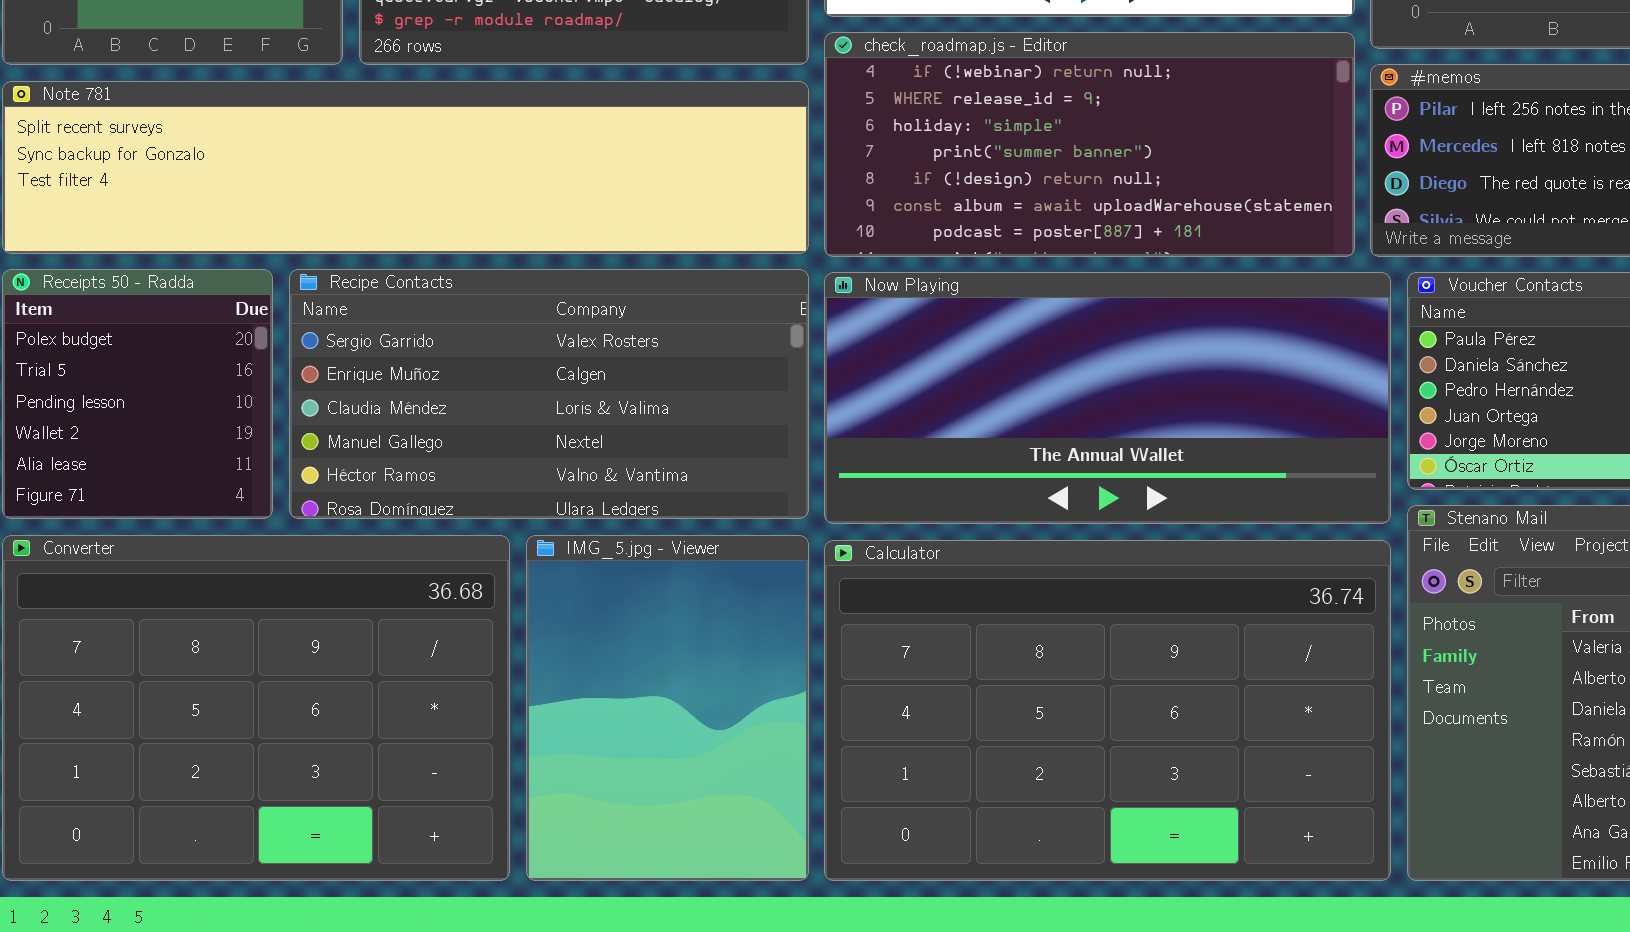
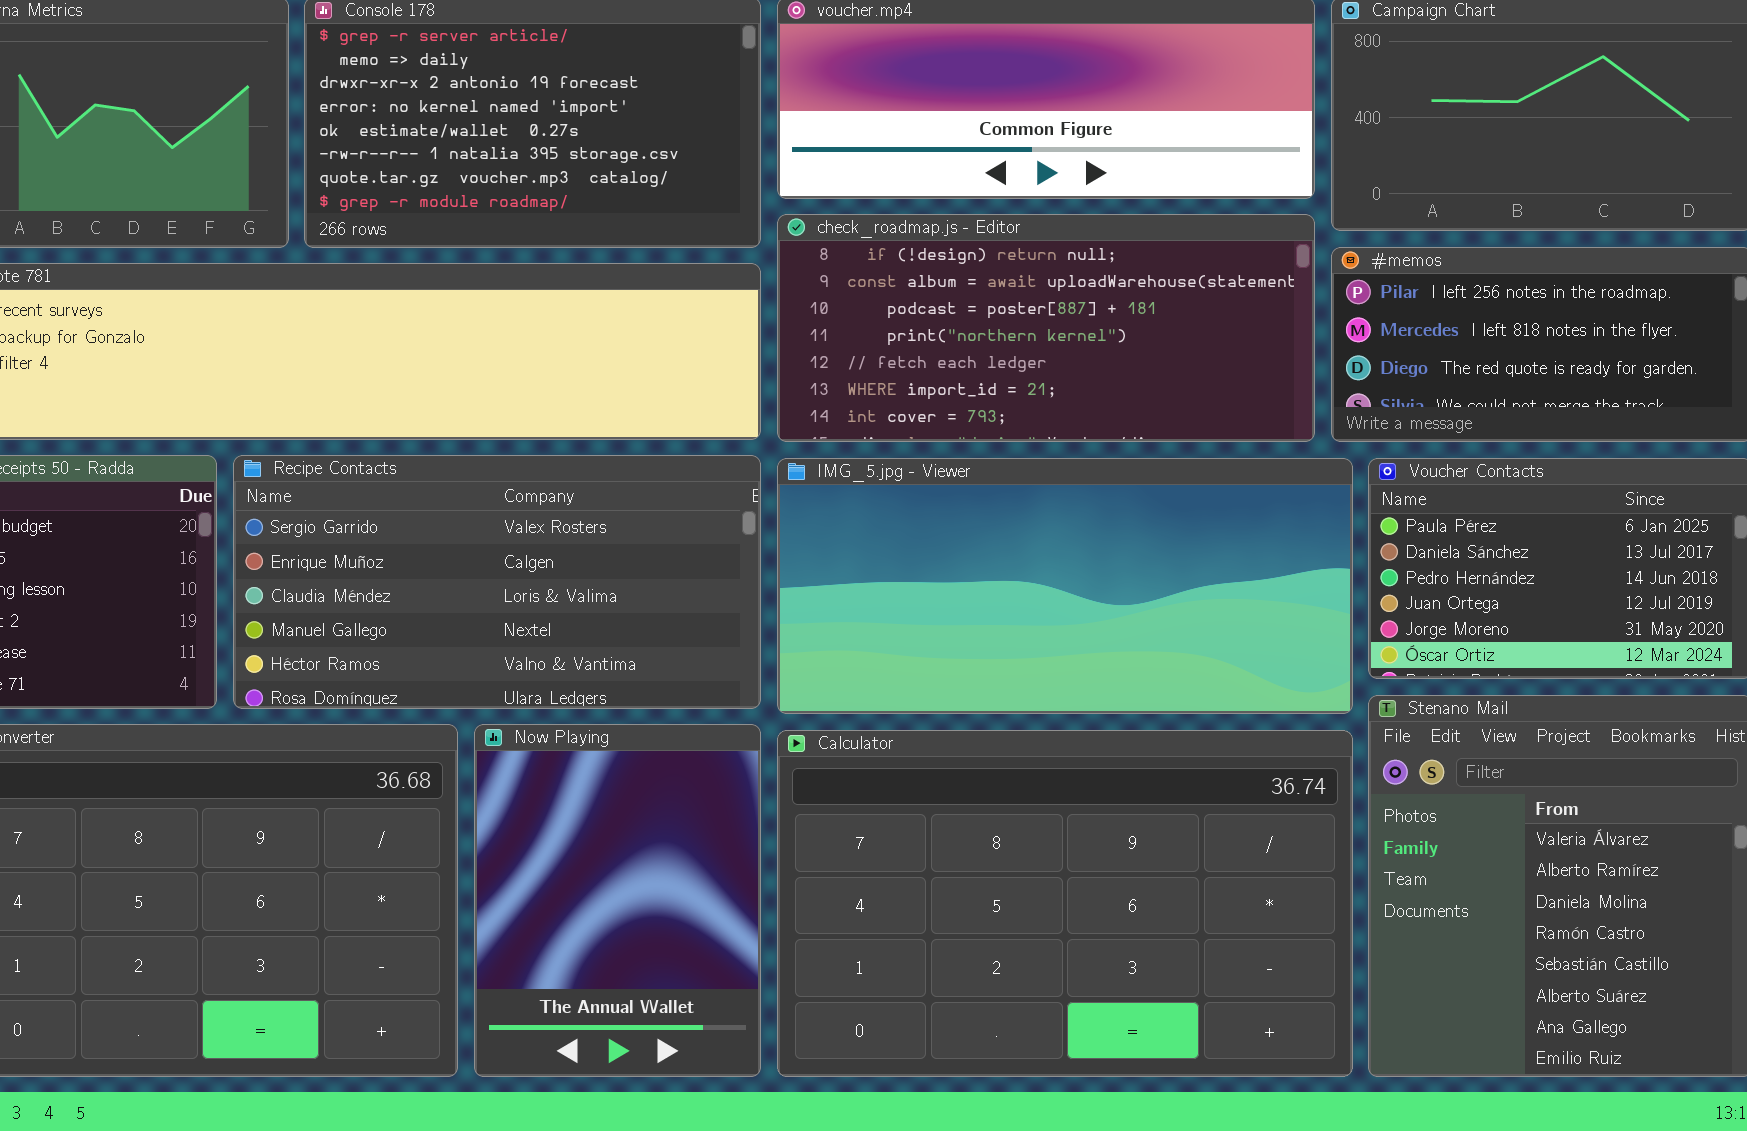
check_roadmap.js - Editor: [824,32,1355,257] -> [777,214,1315,442], scrolled down 4 rows
Now Playing: [824,272,1391,524] -> [474,724,761,1077], moved, resized
IMG_5.jpg - Viewer: [526,535,809,881] -> [777,458,1353,714], moved, resized

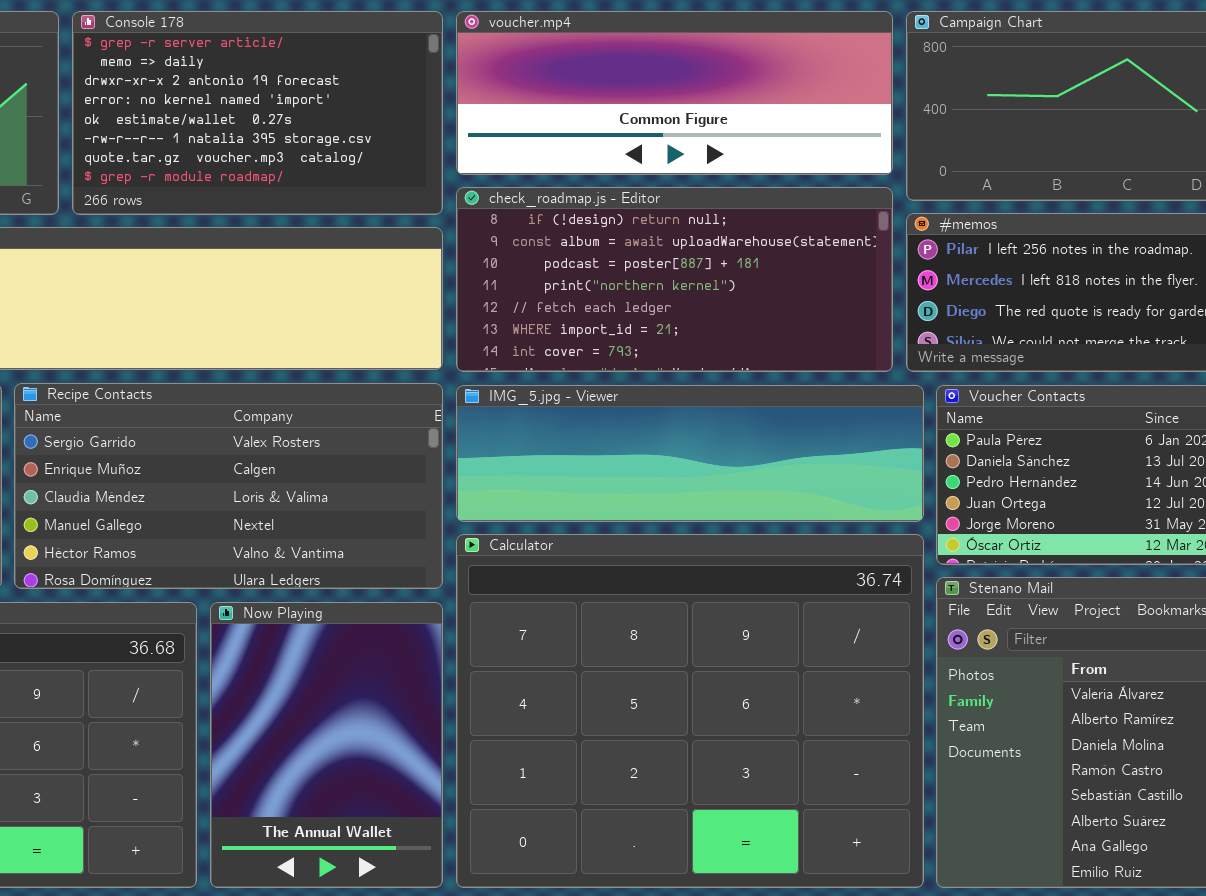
IMG_5.jpg - Viewer: [777,458,1353,714] -> [456,385,924,522], resized
Calculator: [777,730,1353,1077] -> [456,534,924,888], resized

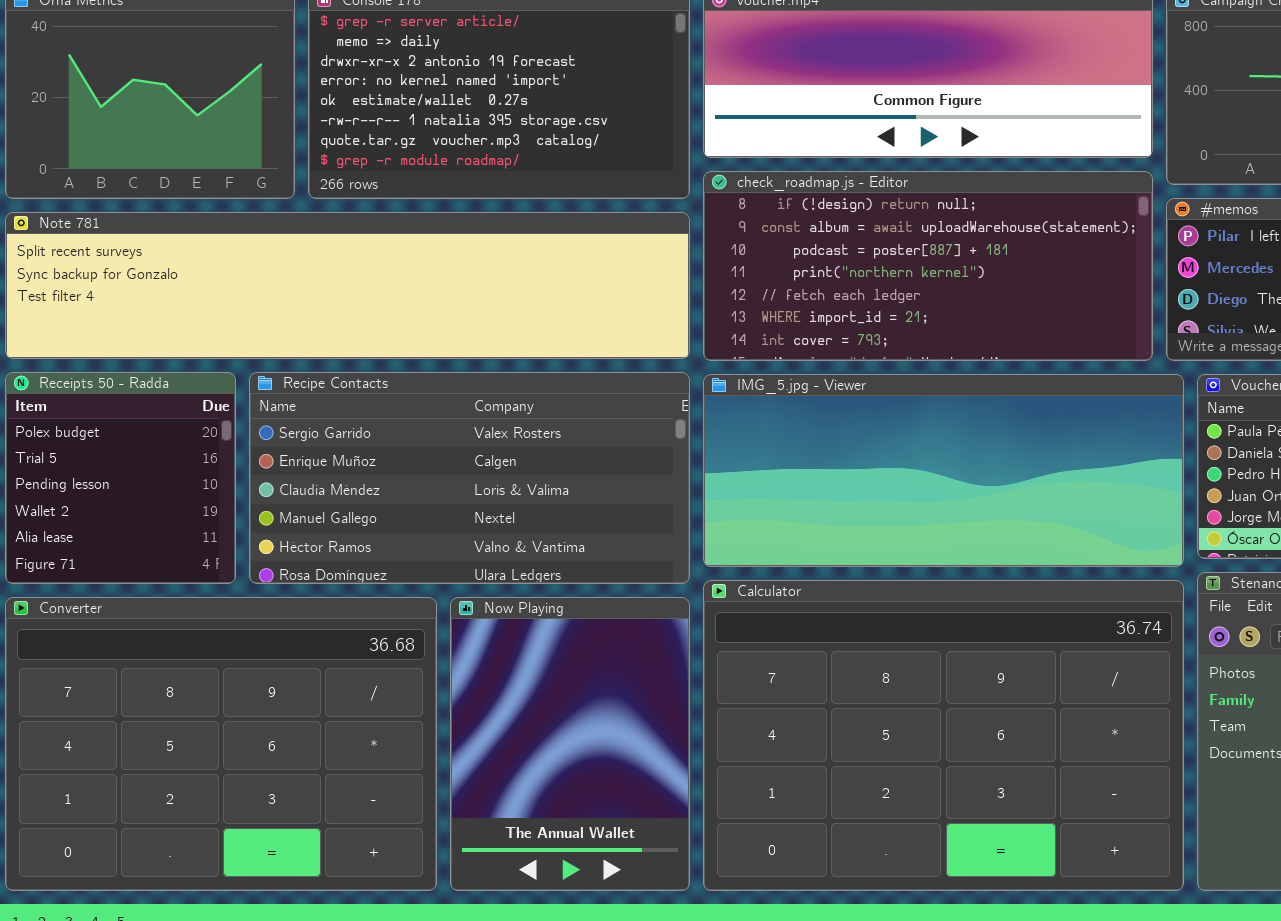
IMG_5.jpg - Viewer: [456,385,924,522] -> [703,374,1184,567], resized
Calculator: [456,534,924,888] -> [703,580,1184,891], resized

